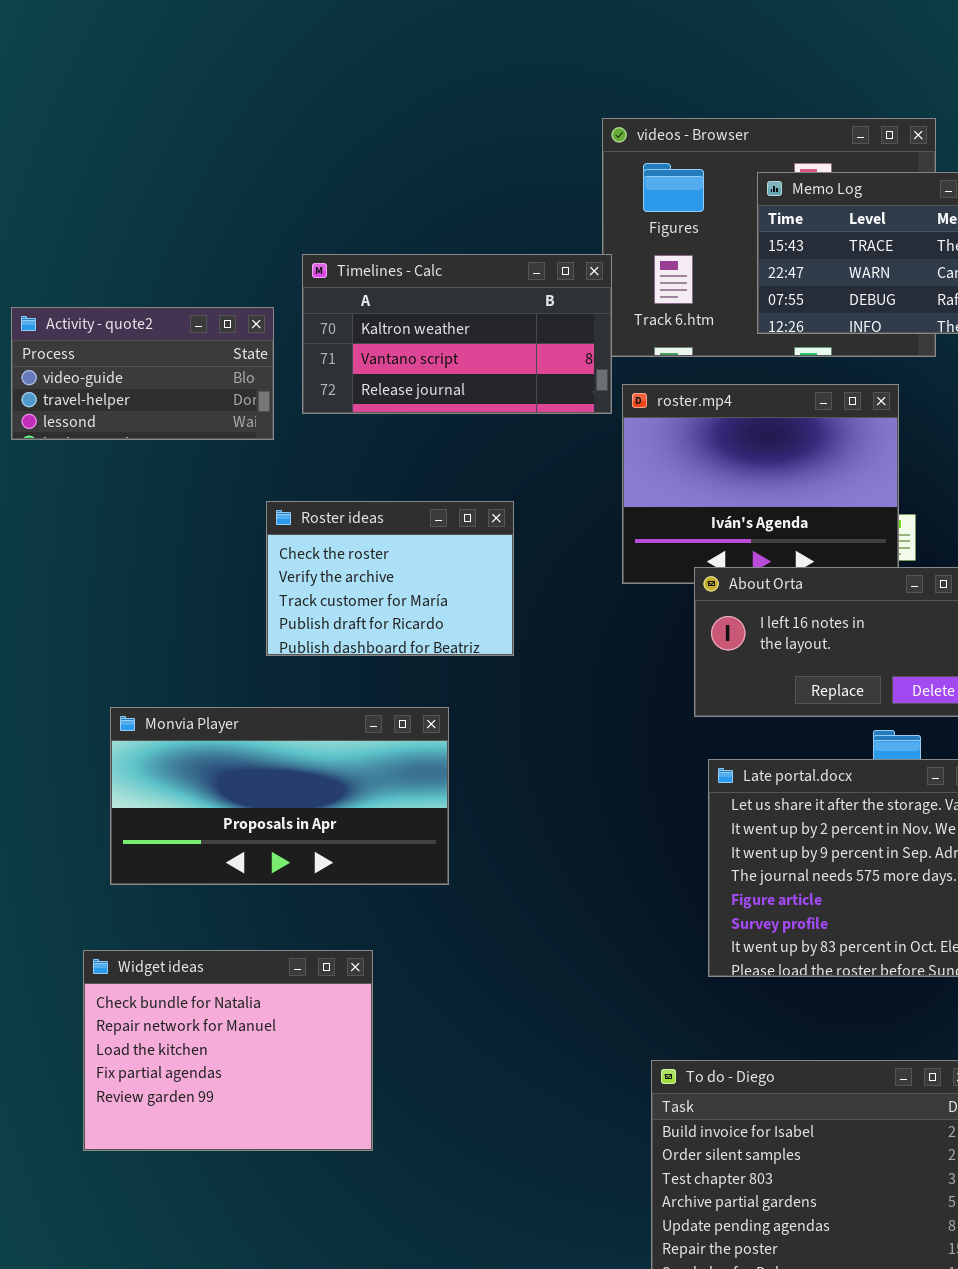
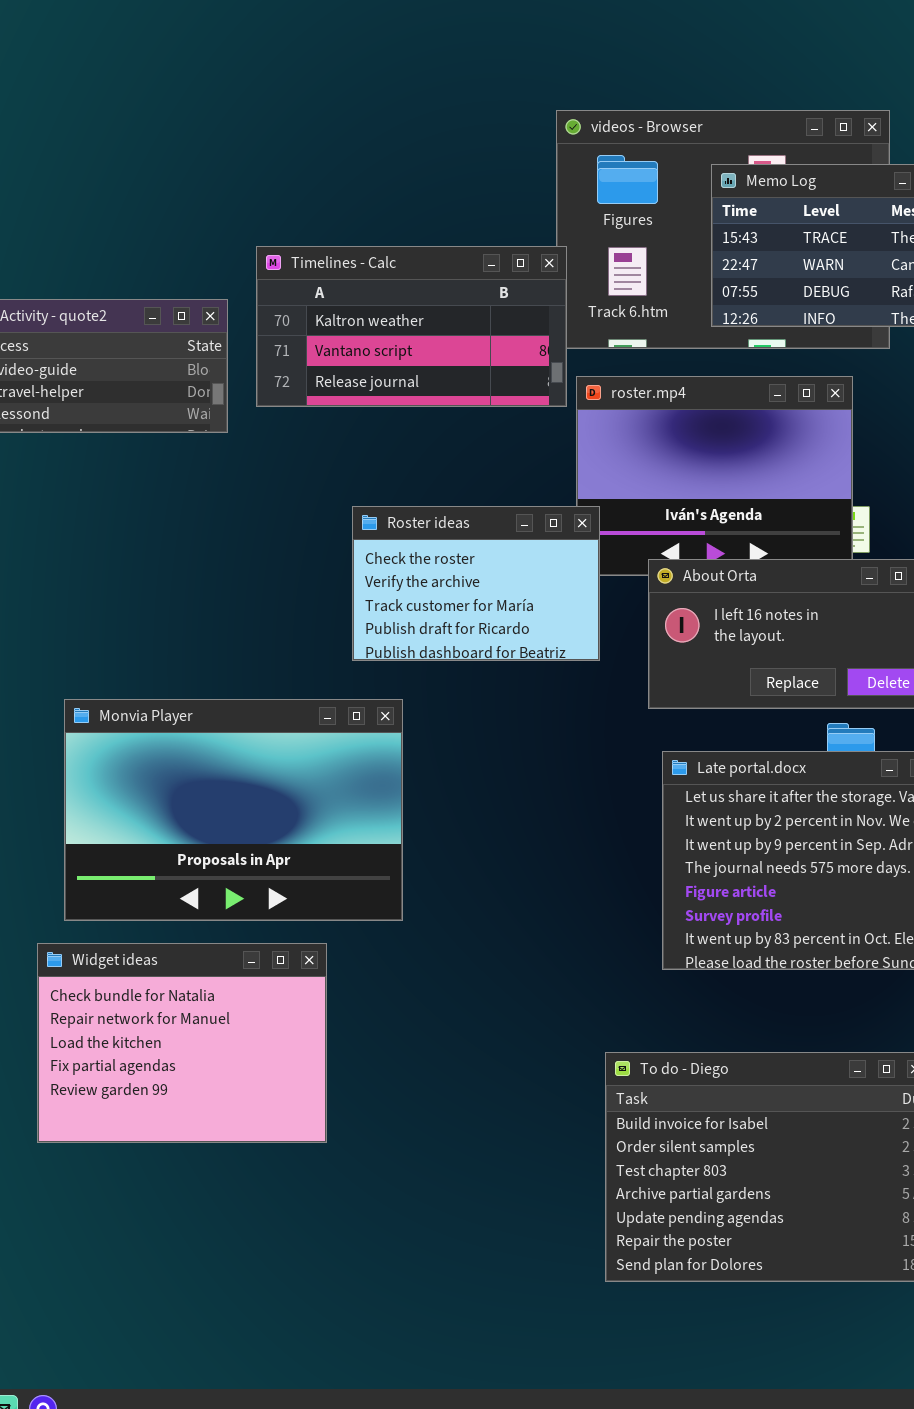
Roster ideas: [266,501,514,656] -> [352,506,600,661], moved
Monvia Player: [110,707,449,885] -> [64,699,403,921], resized

